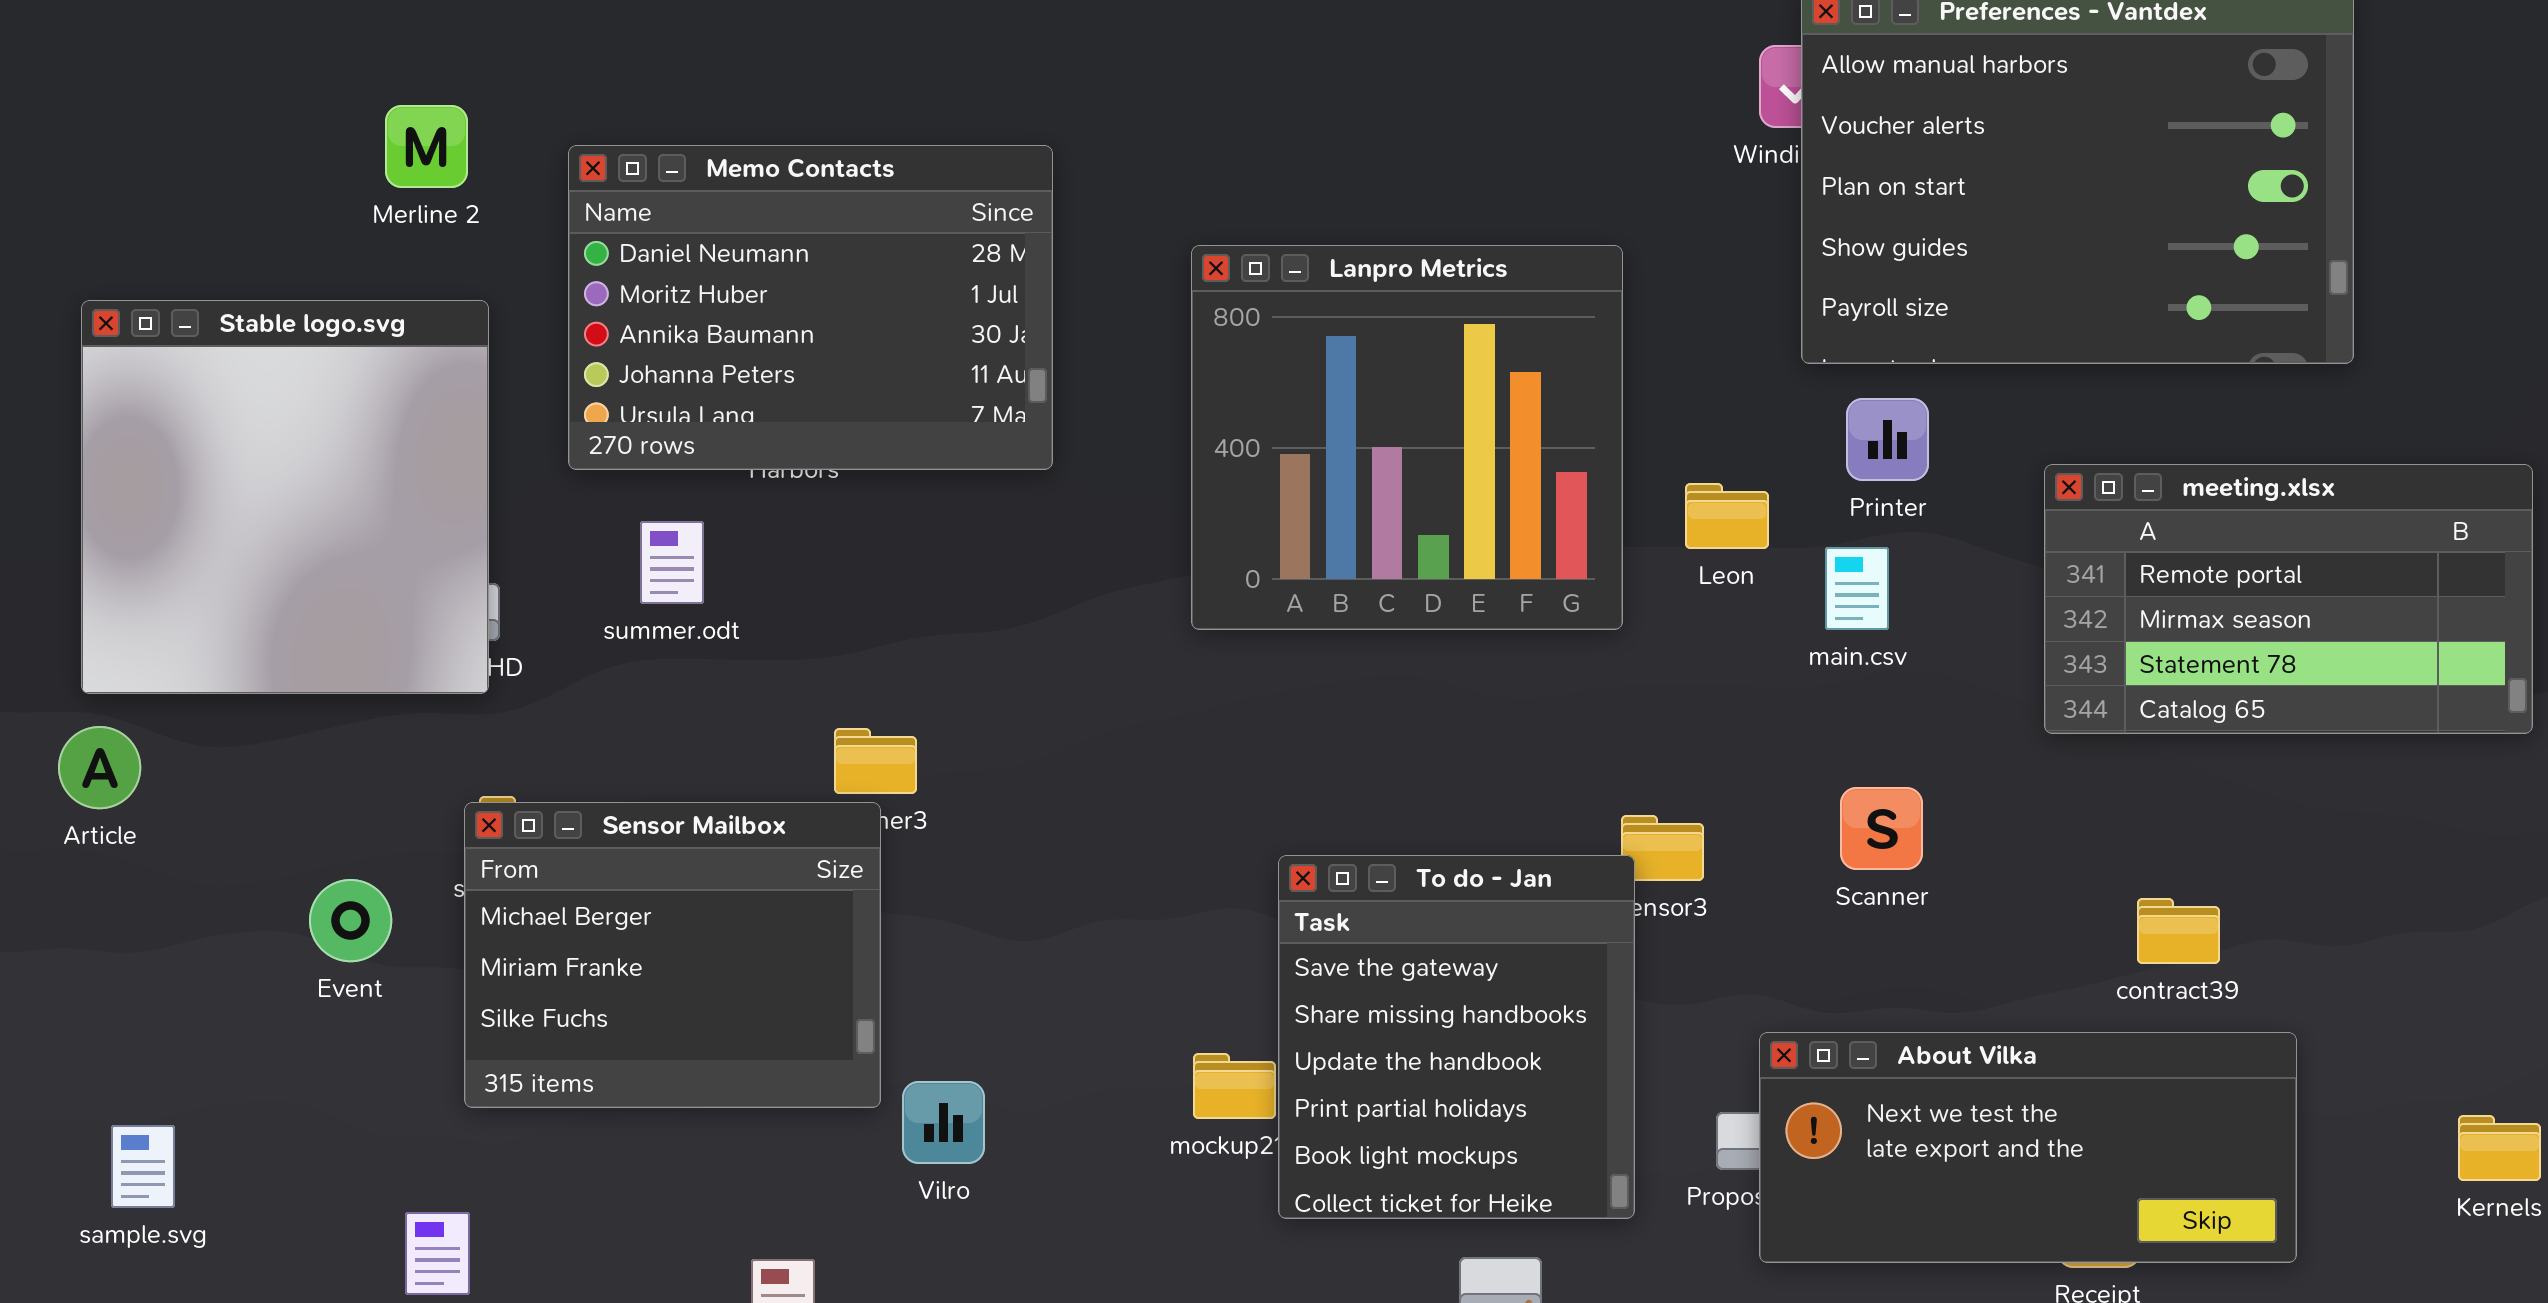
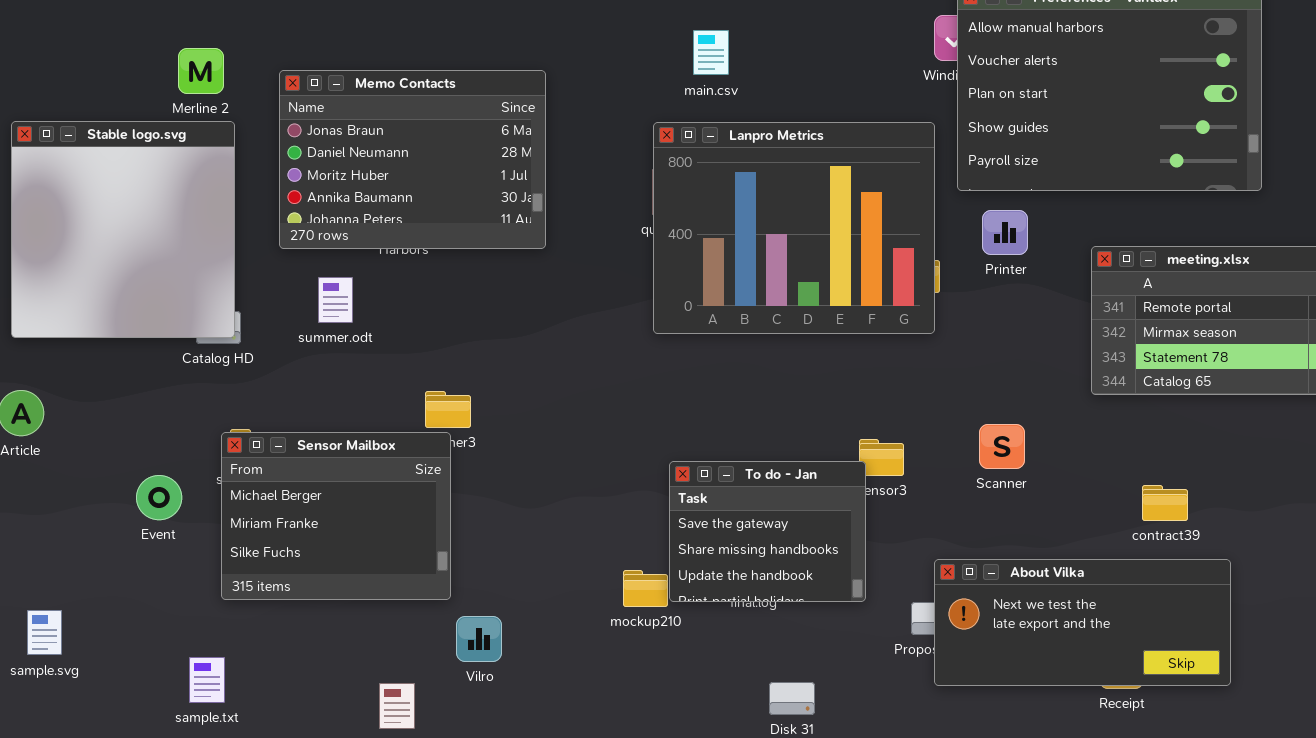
Memo Contacts: [568,145,1053,470] -> [279,70,546,249], scrolled up 1 row
Lanpro Metrics: [1191,245,1623,630] -> [653,122,935,334], moved, resized
Stable logo.svg: [81,300,489,694] -> [11,121,235,338], moved
main.csv: [1825,547,1889,630] -> [693,30,729,75], moved
To do - Jan: [1278,855,1635,1219] -> [669,461,866,602], resized
Vilro: [902,1081,985,1164] -> [456,616,502,662], moved

